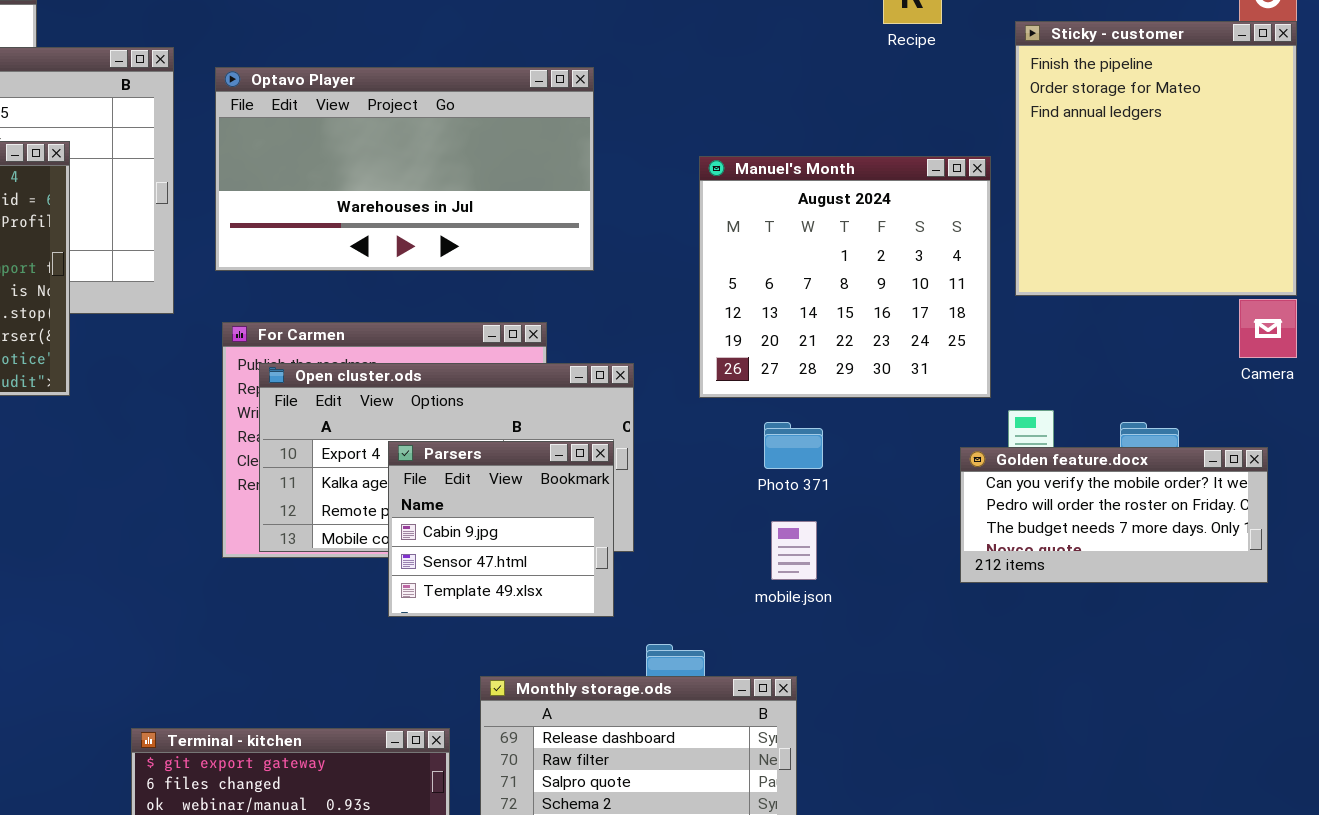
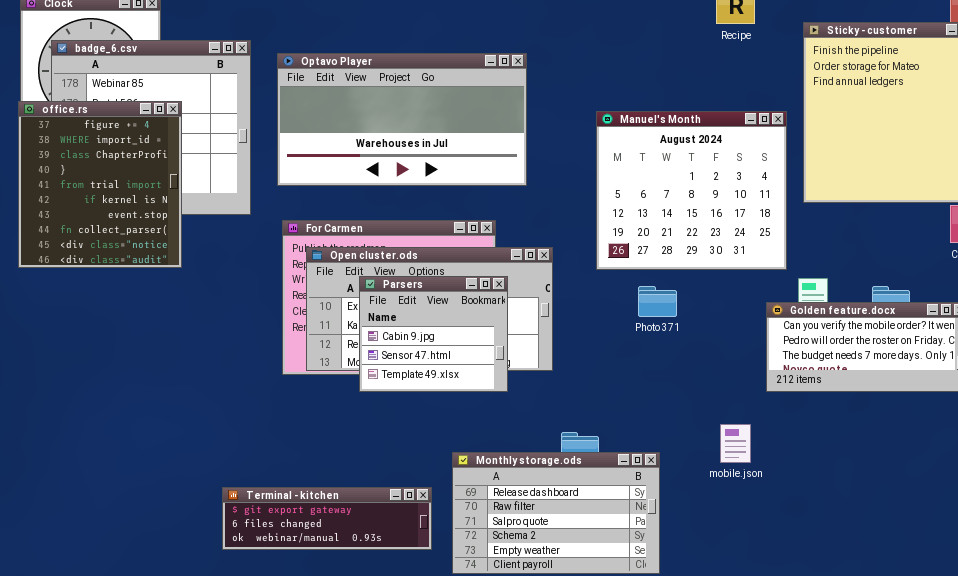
Parsers: [388,441,614,617] -> [359,276,508,392], moved
mobile.json: [771,521,817,580] -> [720,424,751,463], moved

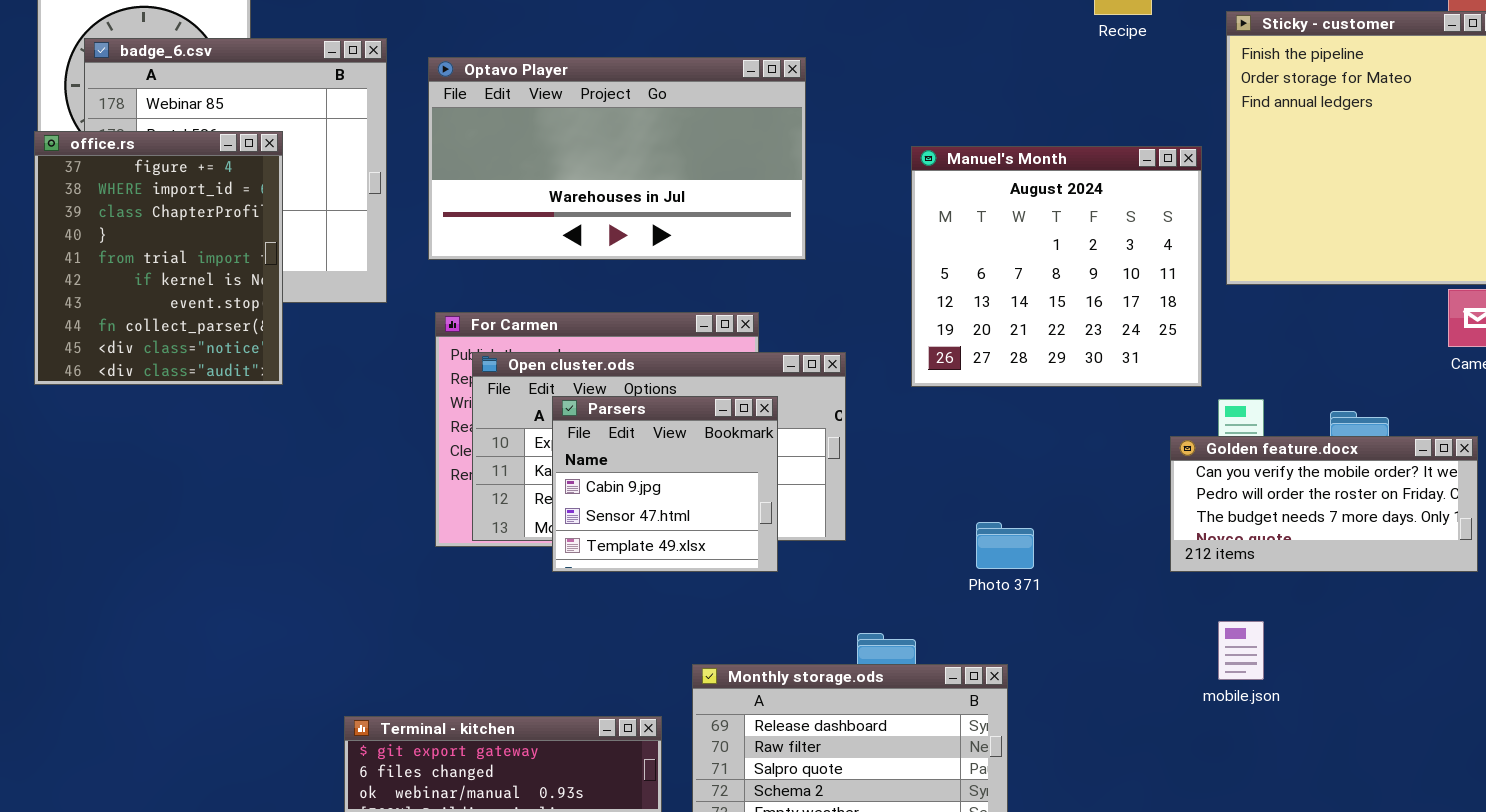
Photo 371: [638,286,677,317] -> [976,522,1034,569], moved
mobile.json: [720,424,751,463] -> [1218,621,1264,680], moved

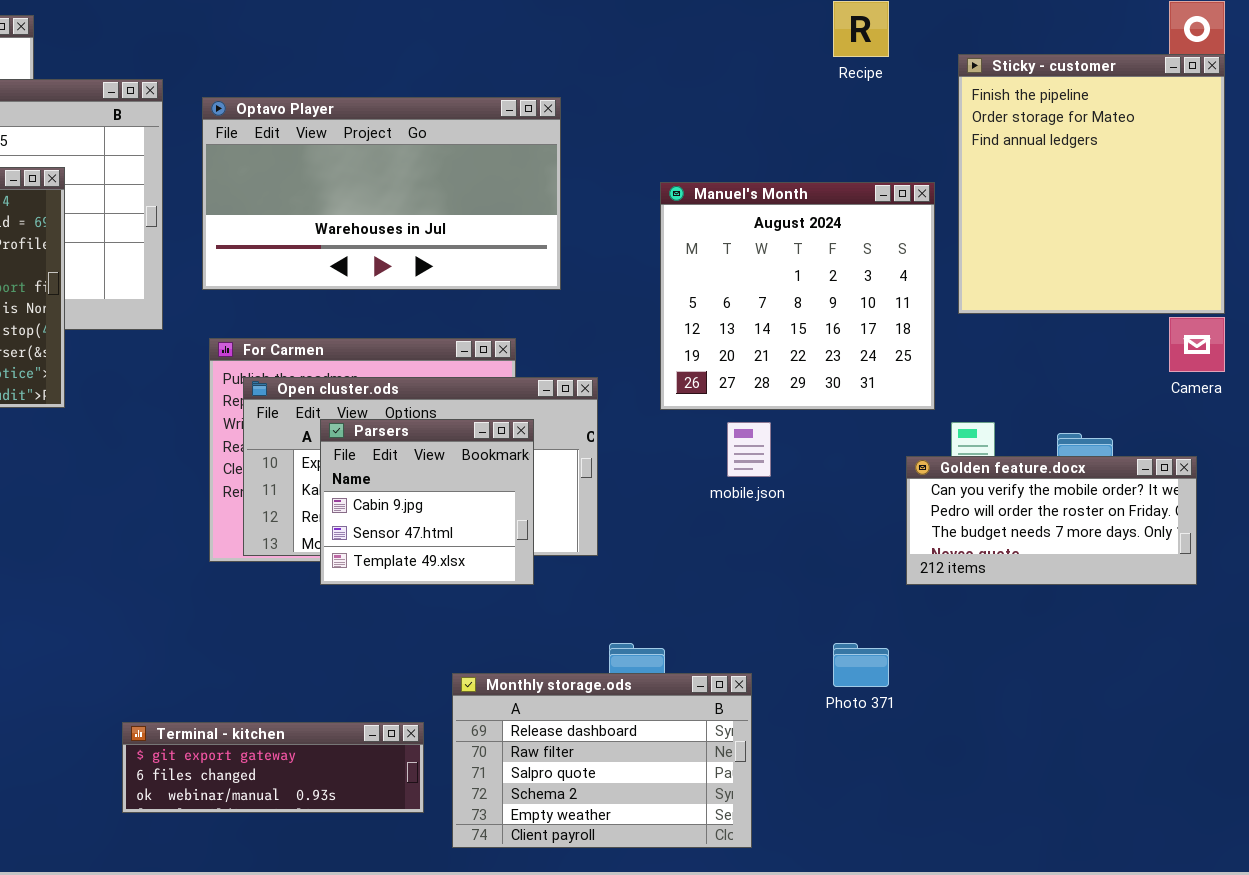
Photo 371: [976,522,1034,569] -> [833,643,889,687], moved
mobile.json: [1218,621,1264,680] -> [727,422,771,477], moved

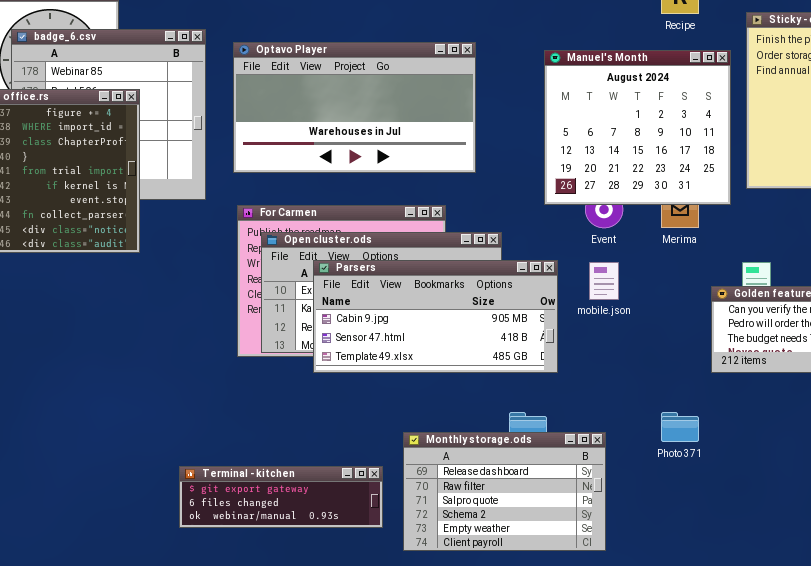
Manuel's Month: [660,182,935,410] -> [544,50,731,205], moved
Parsers: [320,419,534,585] -> [313,260,558,373], resized

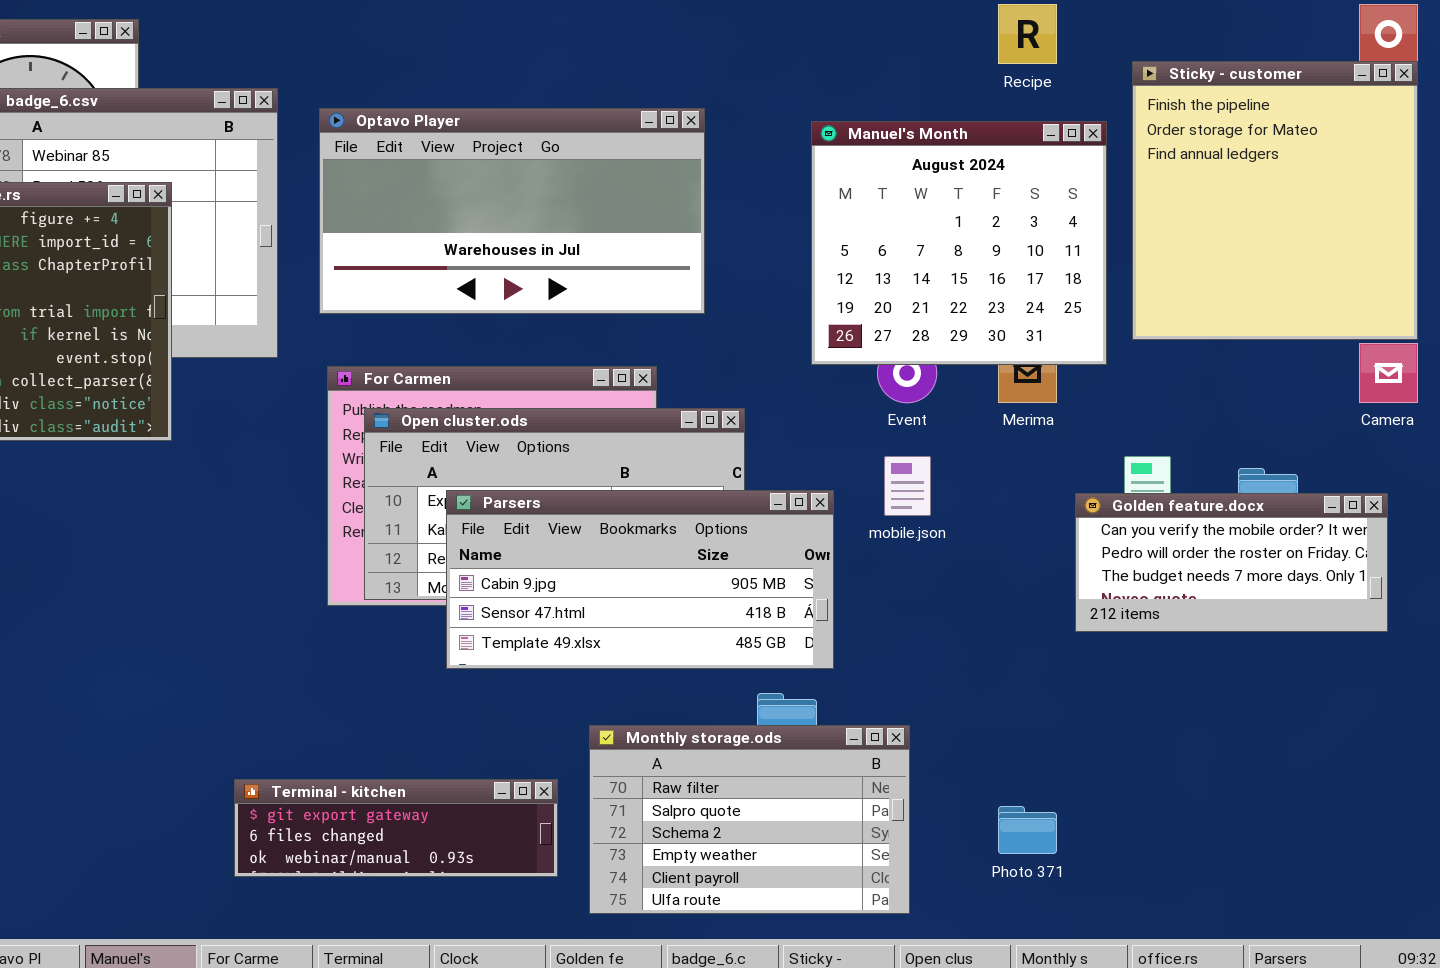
Parsers: [313,260,558,373] -> [446,490,834,669], moved
Photo 371: [661,412,699,442] -> [998,806,1057,854], moved
Monthly storage.ods: [403,432,606,551] -> [589,725,910,914], scrolled down 1 row

